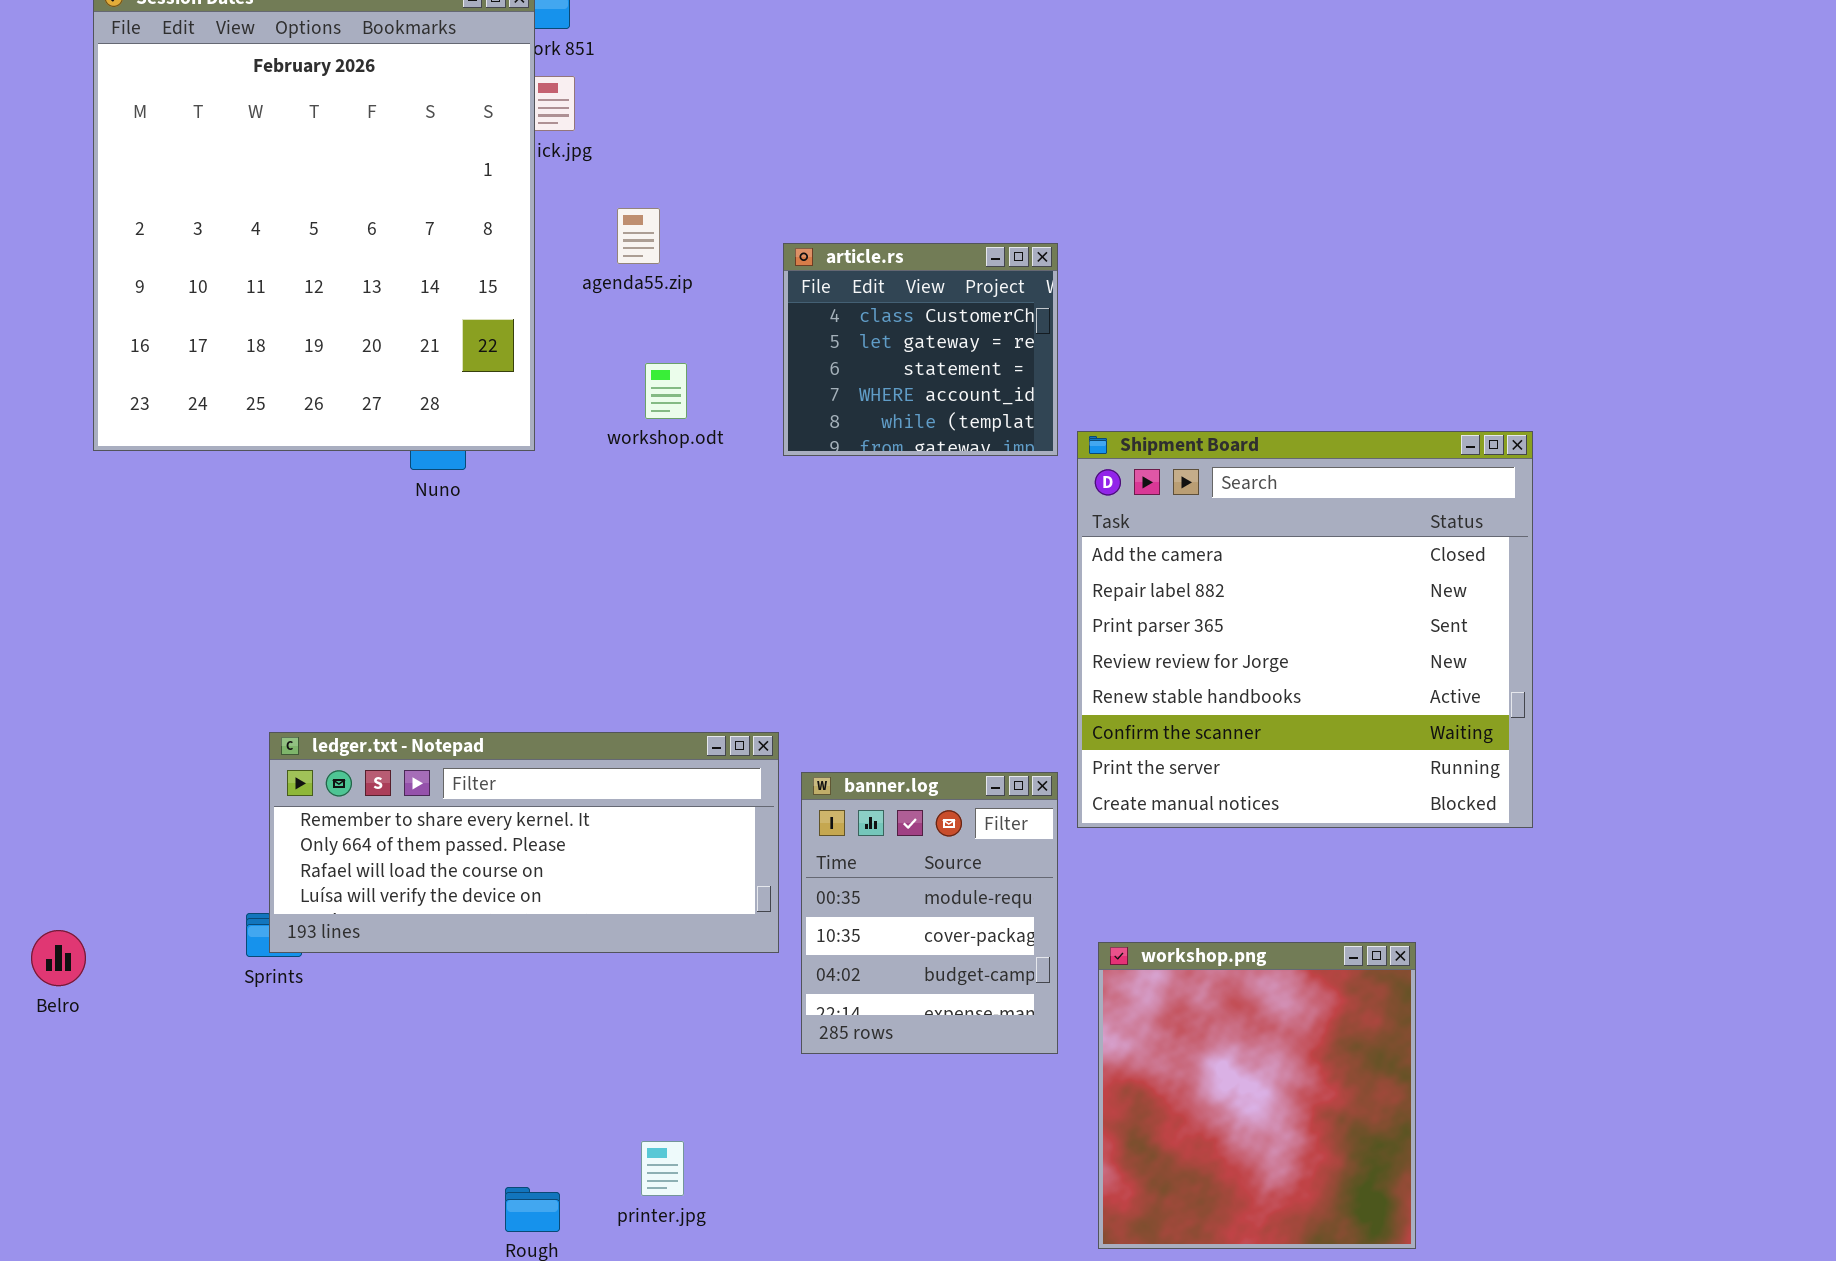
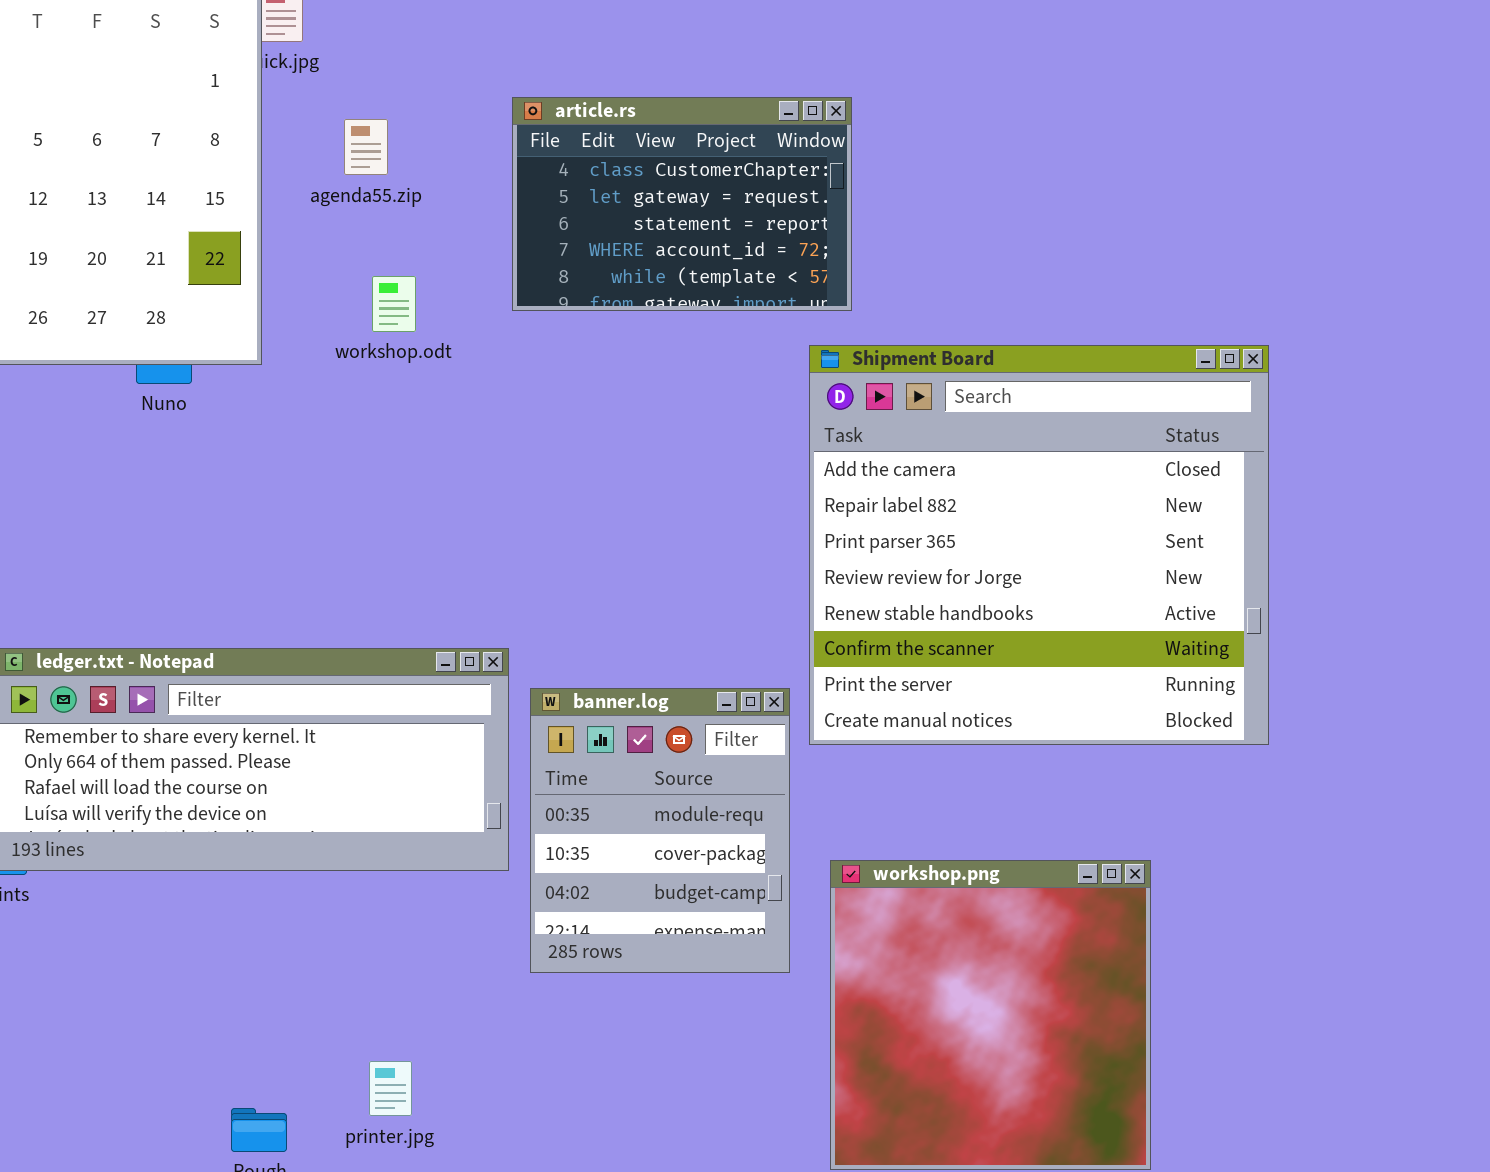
article.rs: [783,243,1058,456] -> [512,97,852,311], moved, resized

